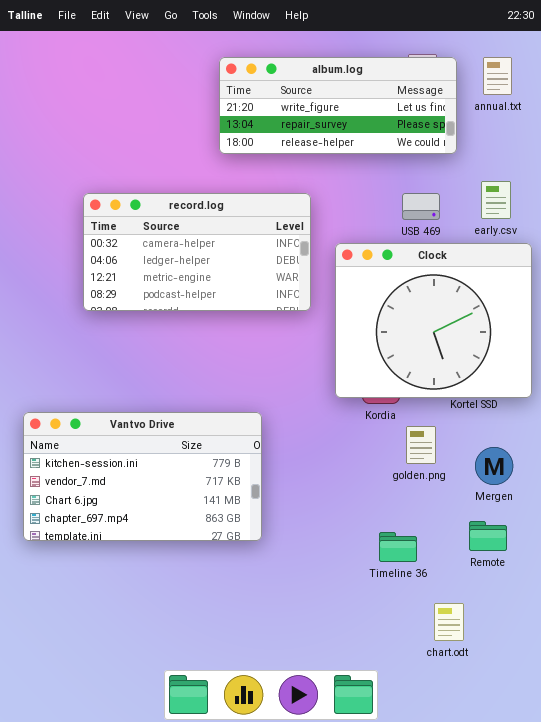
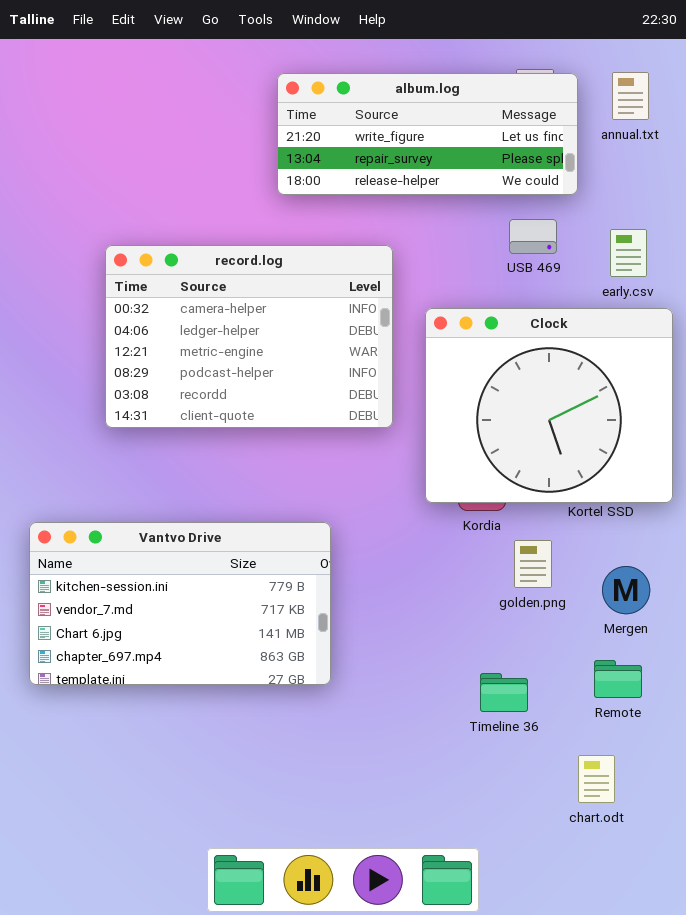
record.log: [83,193,311,311] -> [105,245,393,428], resized
USB 469: [402,193,440,220] -> [509,219,557,254], moved
chart.odt: [434,603,464,641] -> [578,755,615,803], moved

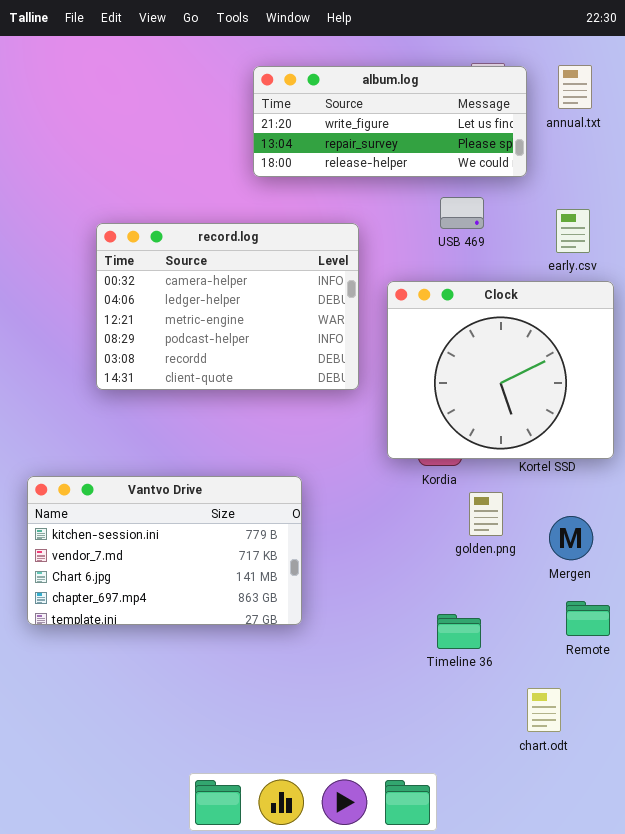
USB 469: [509,219,557,254] -> [440,197,484,229], moved
Remote: [594,660,642,698] -> [566,601,610,636], moved

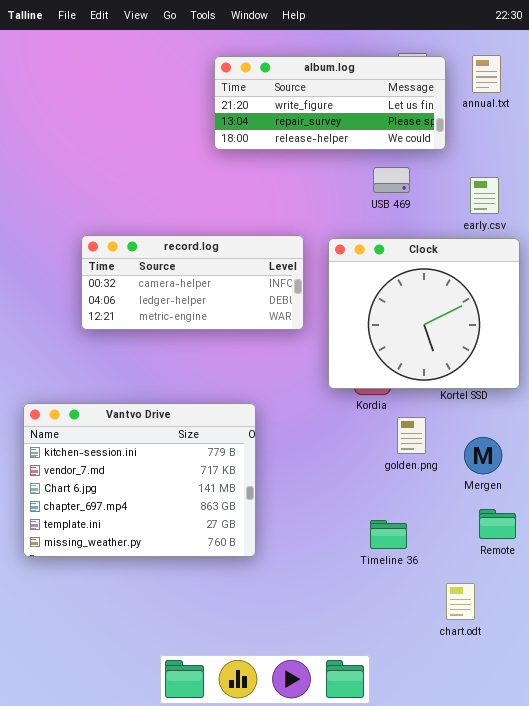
record.log: [96,223,359,390] -> [81,235,304,330], resized
Vantvo Drive: [27,476,302,625] -> [23,403,256,557], resized

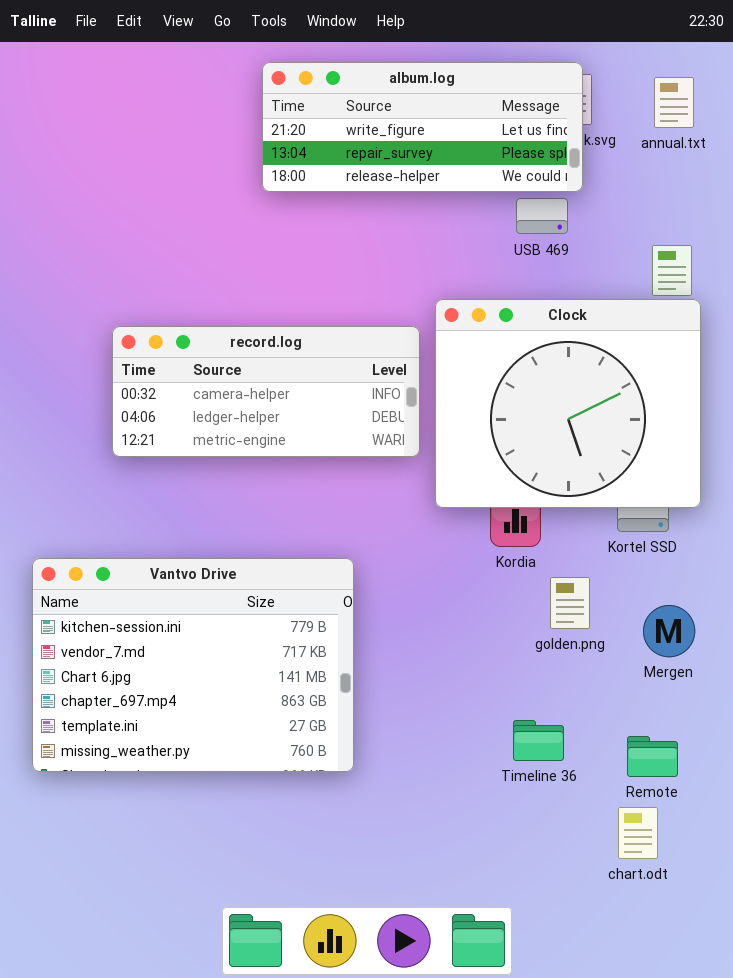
album.log: [214,56,446,150] -> [262,62,583,192], moved
USB 469: [373,167,410,193] -> [516,198,568,234], moved
Clock: [328,238,520,389] -> [435,299,701,508], moved
Remote: [479,509,516,539] -> [627,736,678,777], moved

